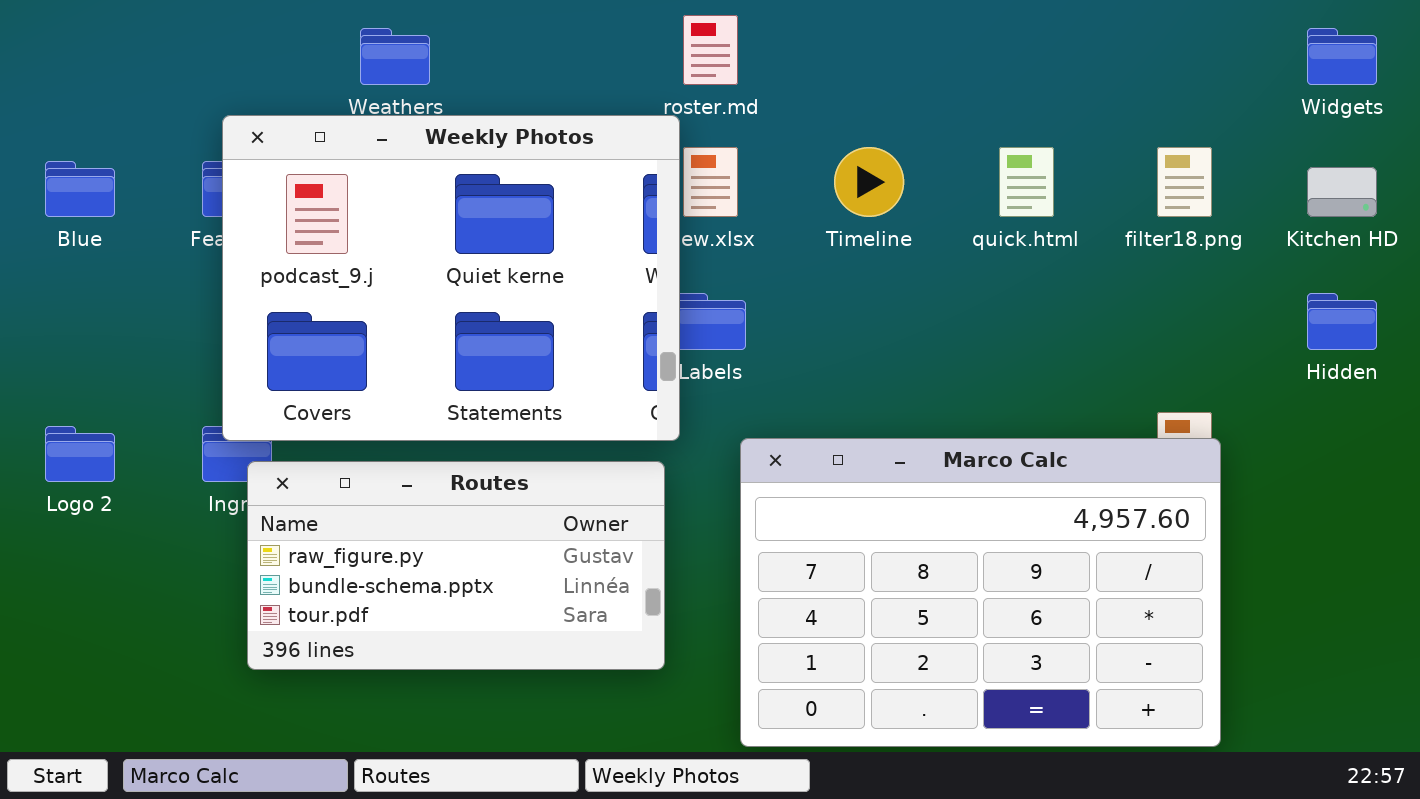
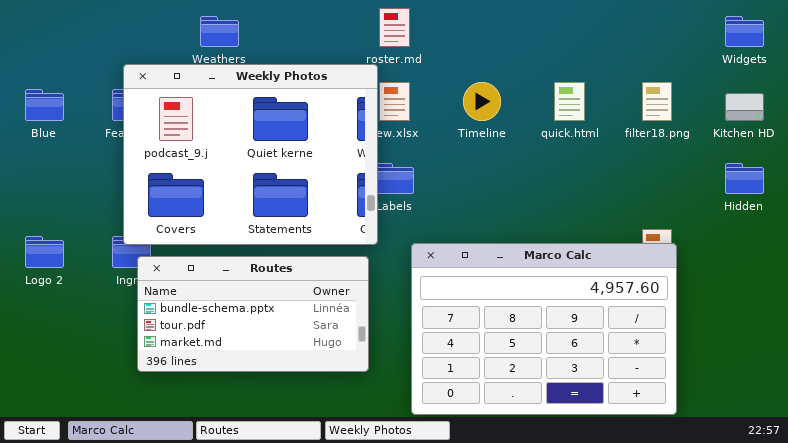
Routes: [247,461,665,670] -> [137,256,369,372], scrolled down 1 row

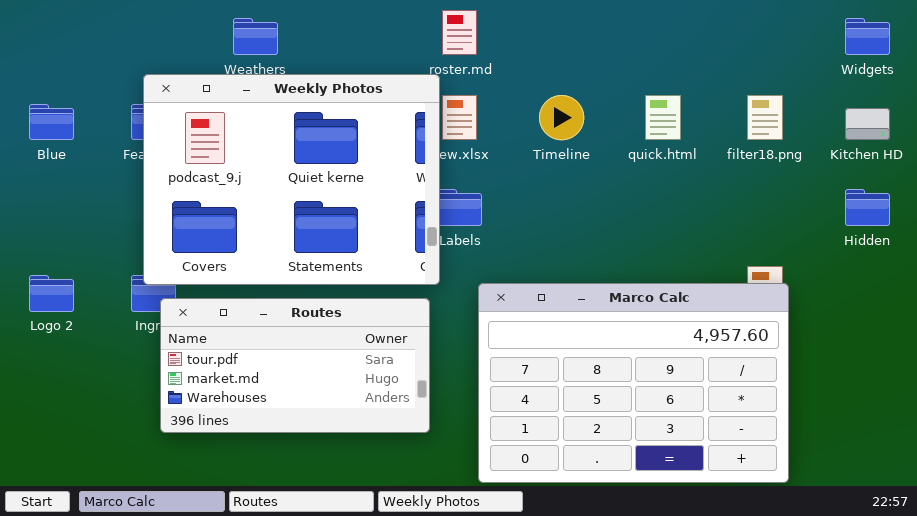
Routes: [137,256,369,372] -> [160,298,430,433], scrolled down 1 row

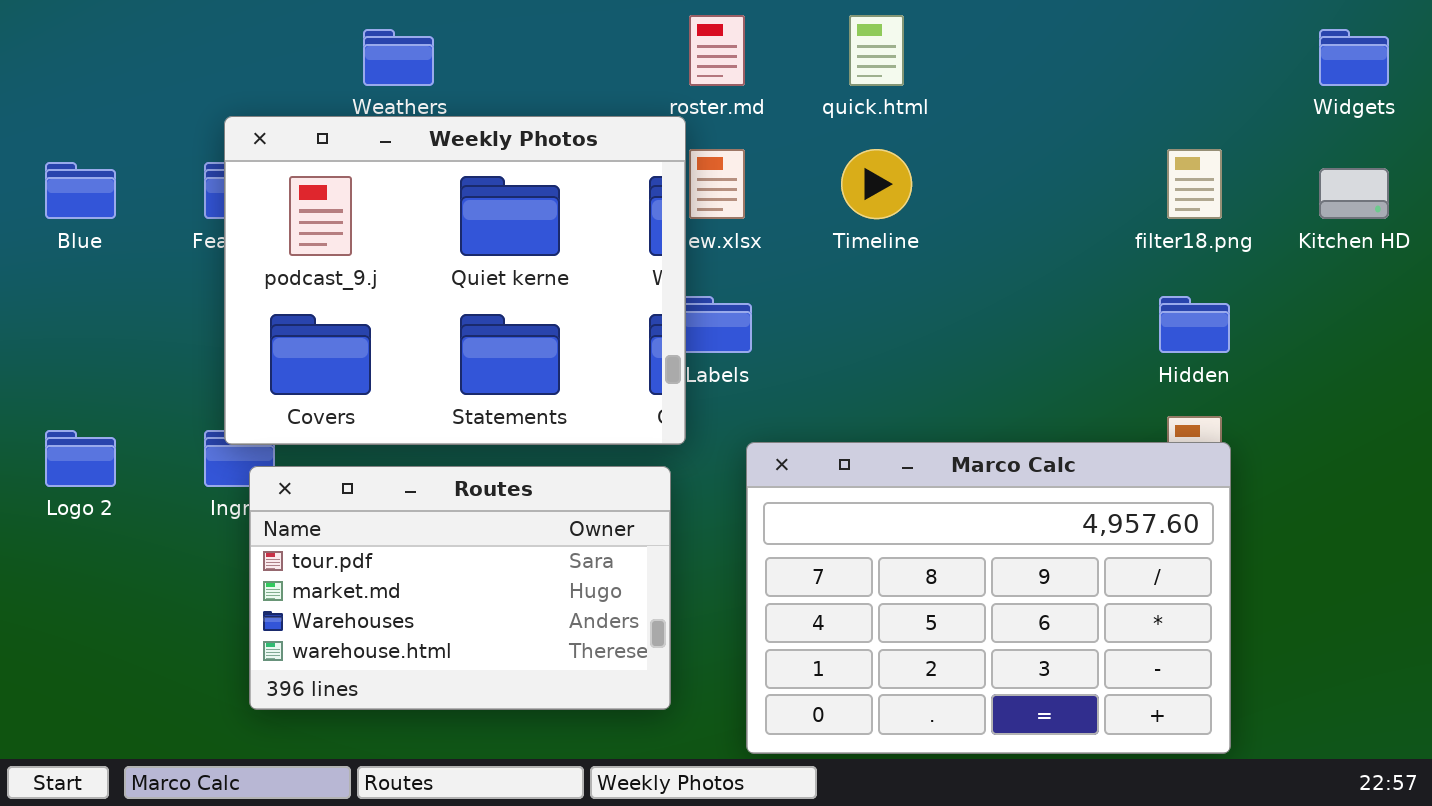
quick.html: [645,95,681,140] -> [849,15,904,86], moved
Hidden: [845,189,890,226] -> [1159,296,1230,353], moved
Routes: [160,298,430,433] -> [249,466,671,710], resized

